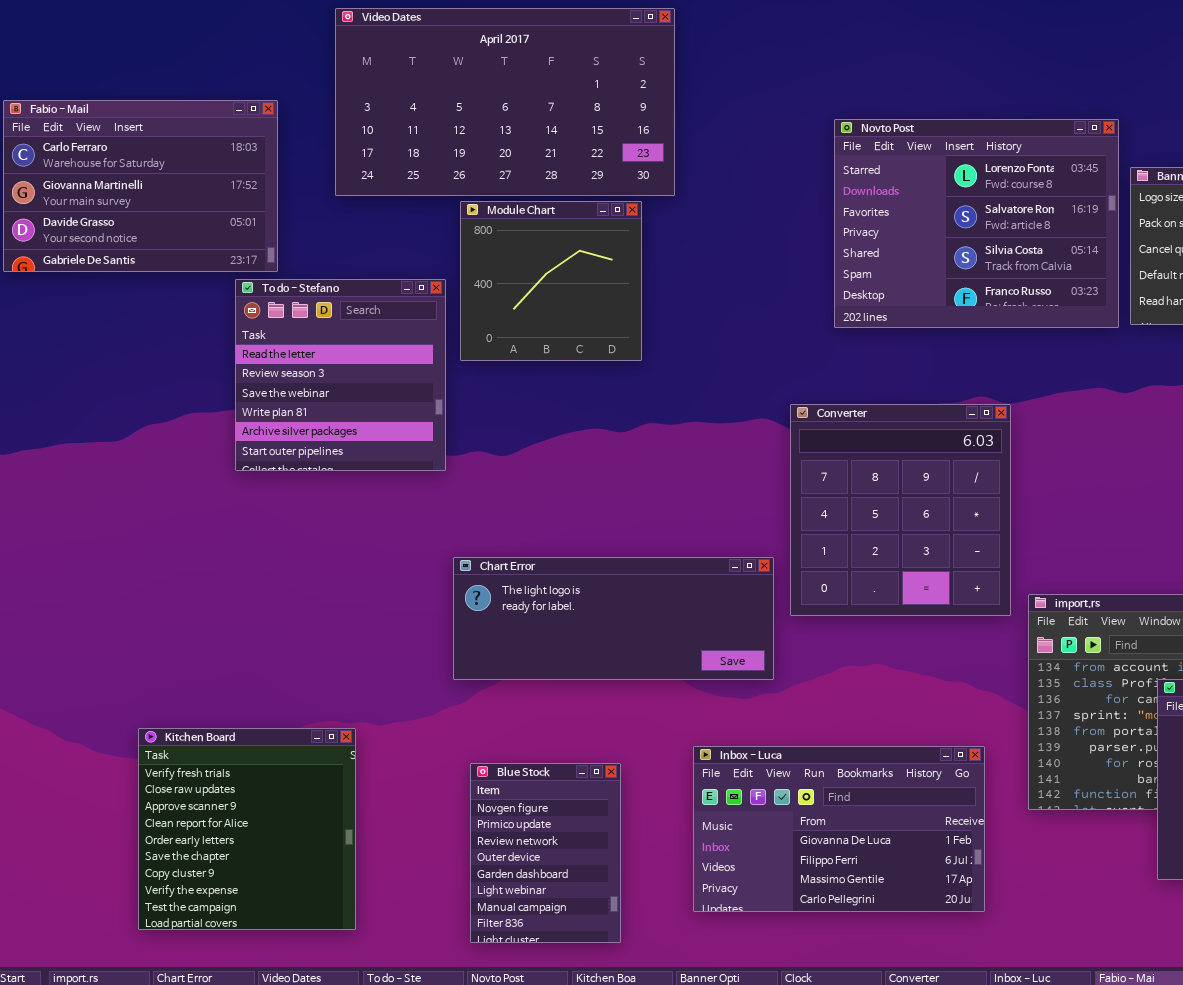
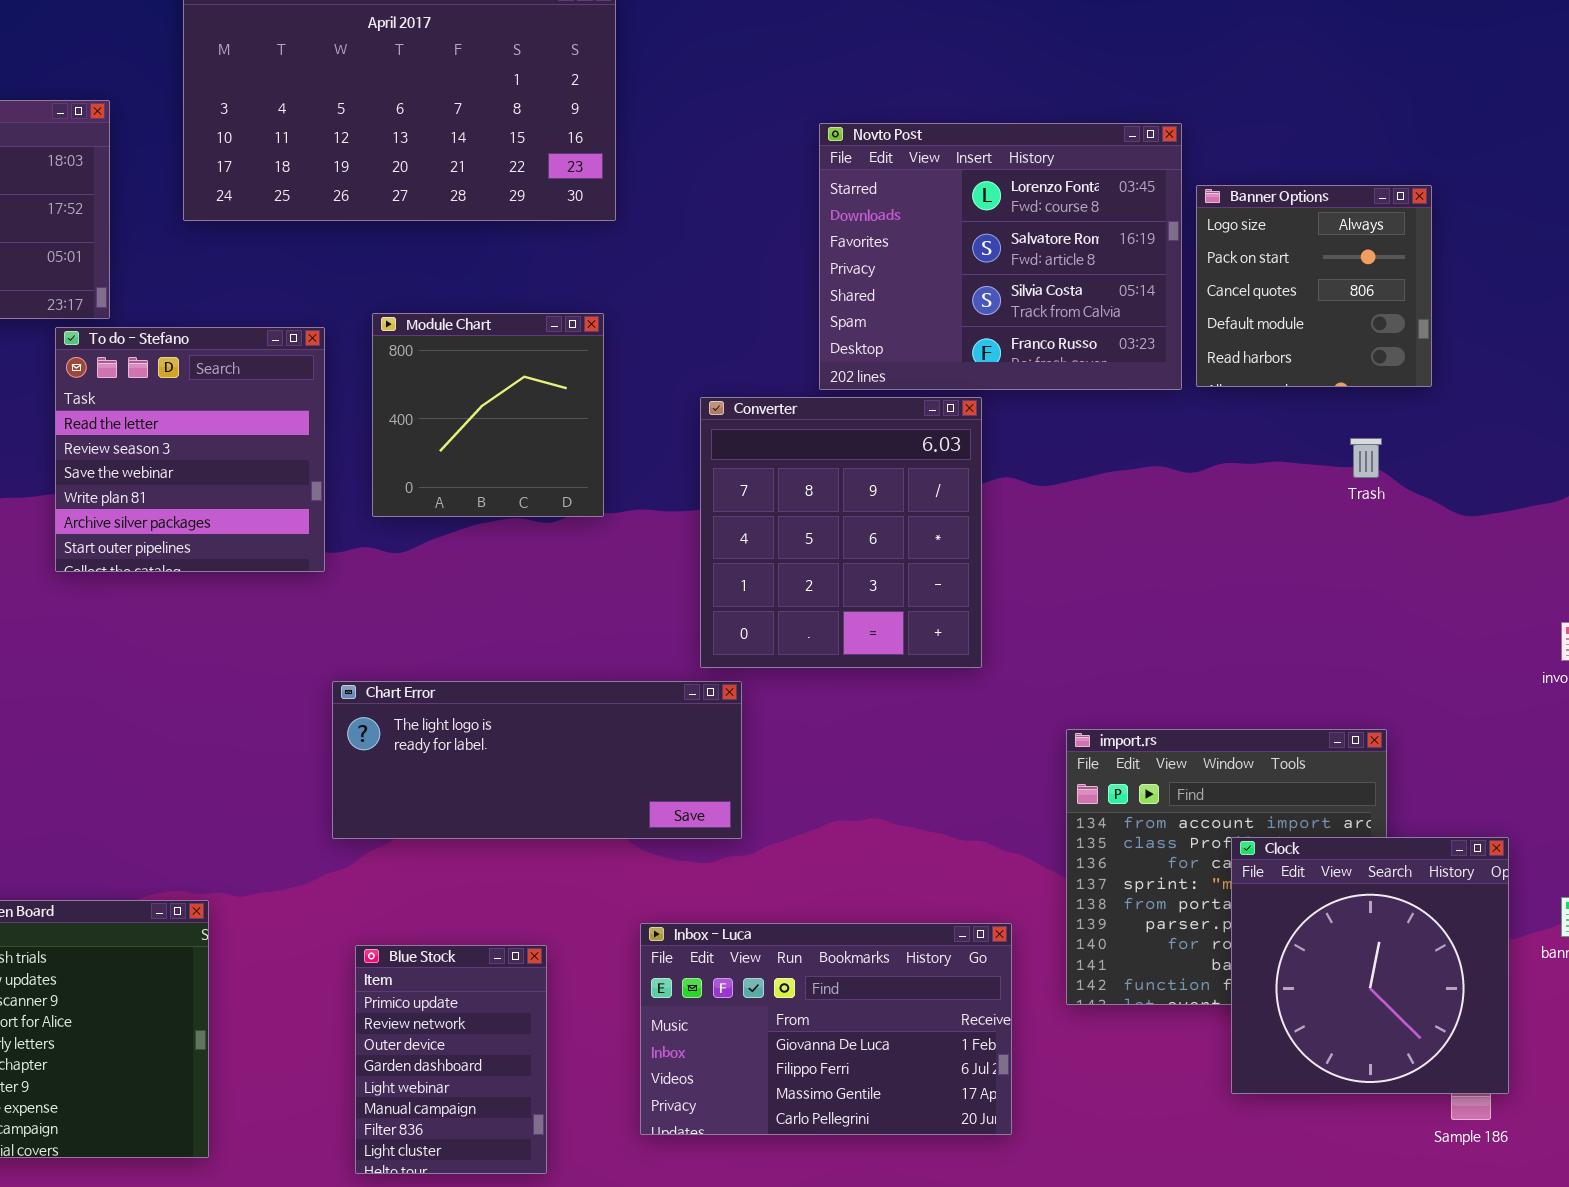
Module Chart: [460,201,642,361] -> [372,313,604,517], moved
Converter: [790,404,1011,616] -> [700,397,982,668], moved
Blue Stock: [470,763,621,943] -> [355,945,547,1174], scrolled down 1 row

